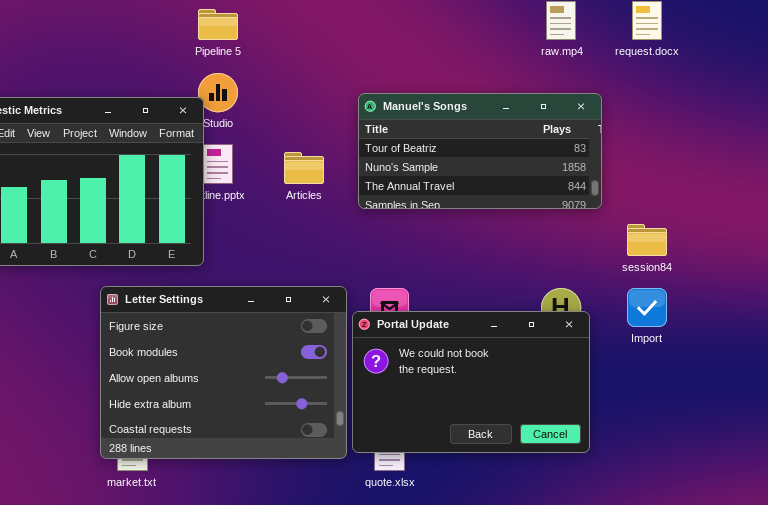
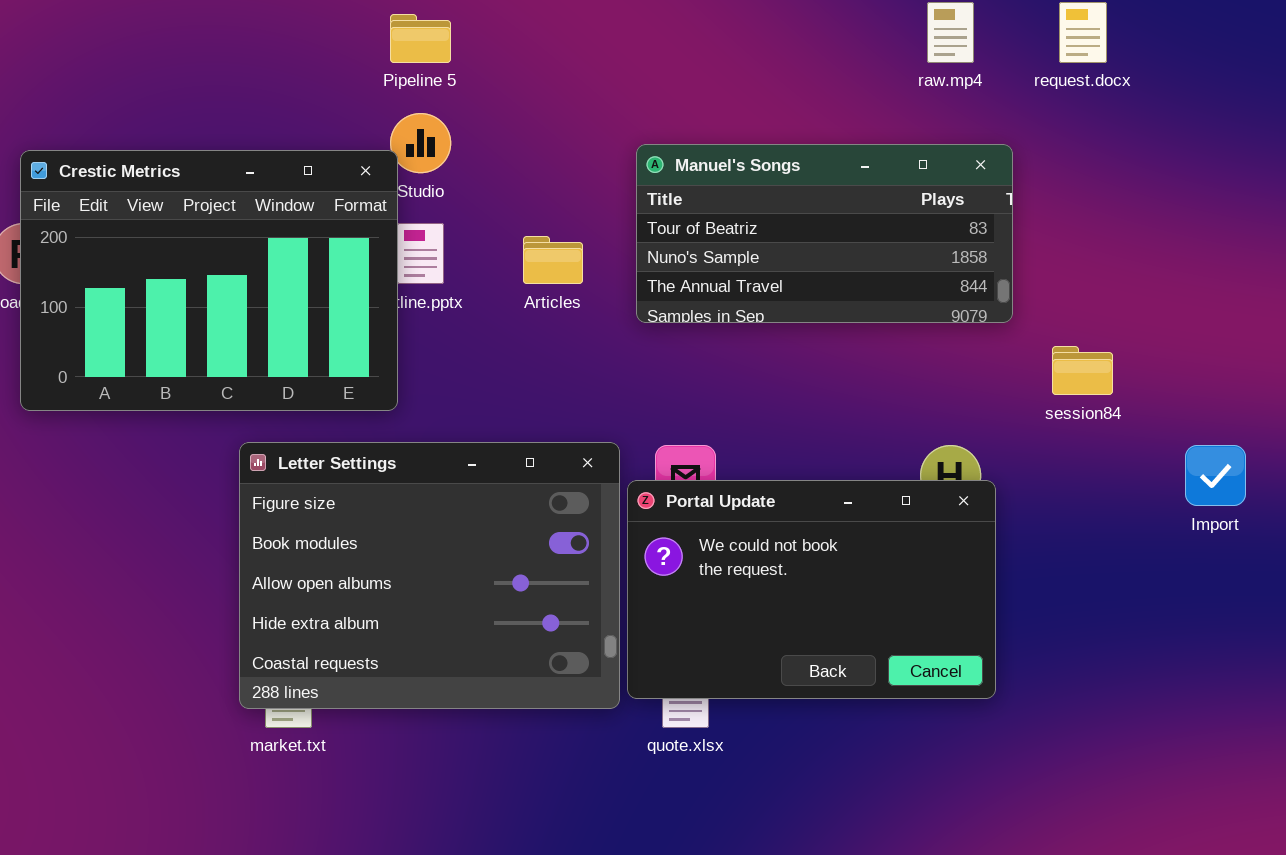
Import: [627,288,667,327] -> [1185,445,1246,506], moved

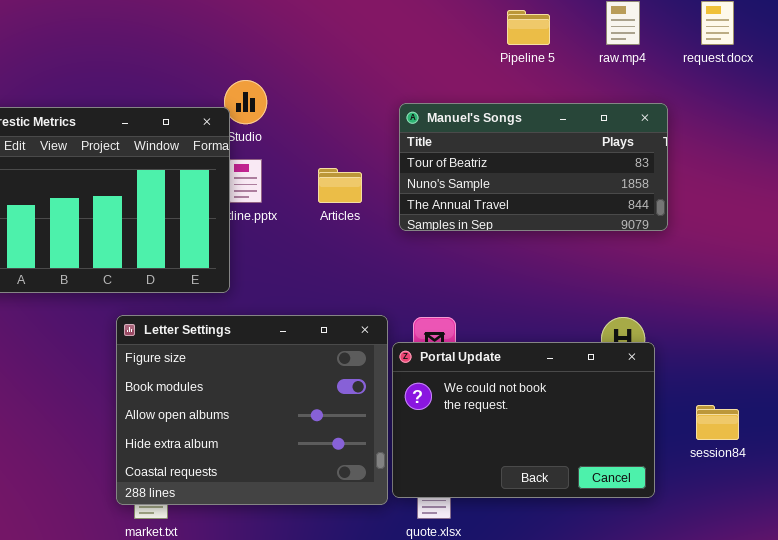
Pipeline 5: [390,14,451,63] -> [507,10,550,45], moved
session84: [1052,346,1113,395] -> [696,405,739,440], moved

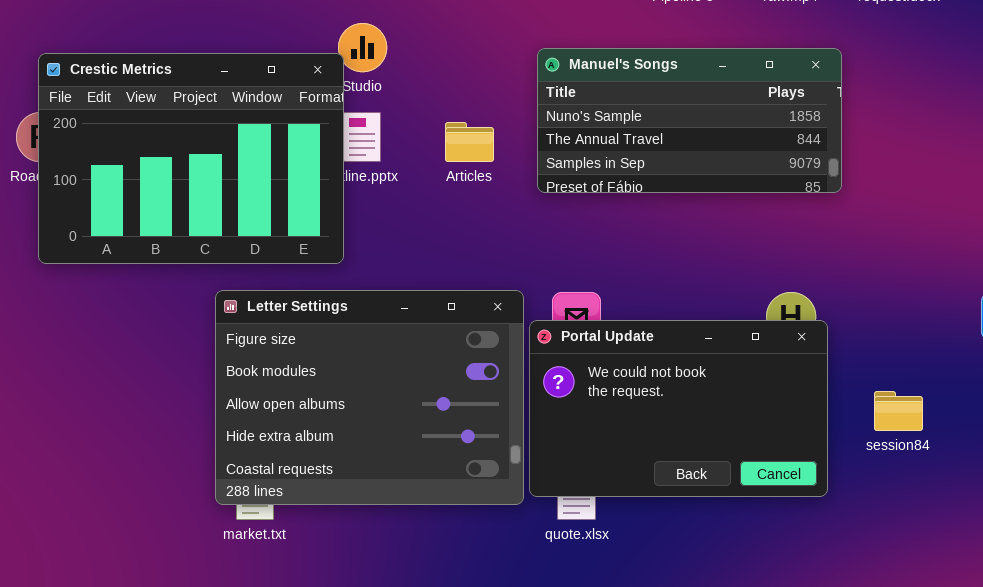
Manuel's Songs: [399,103,668,231] -> [537,48,842,193], scrolled down 1 row

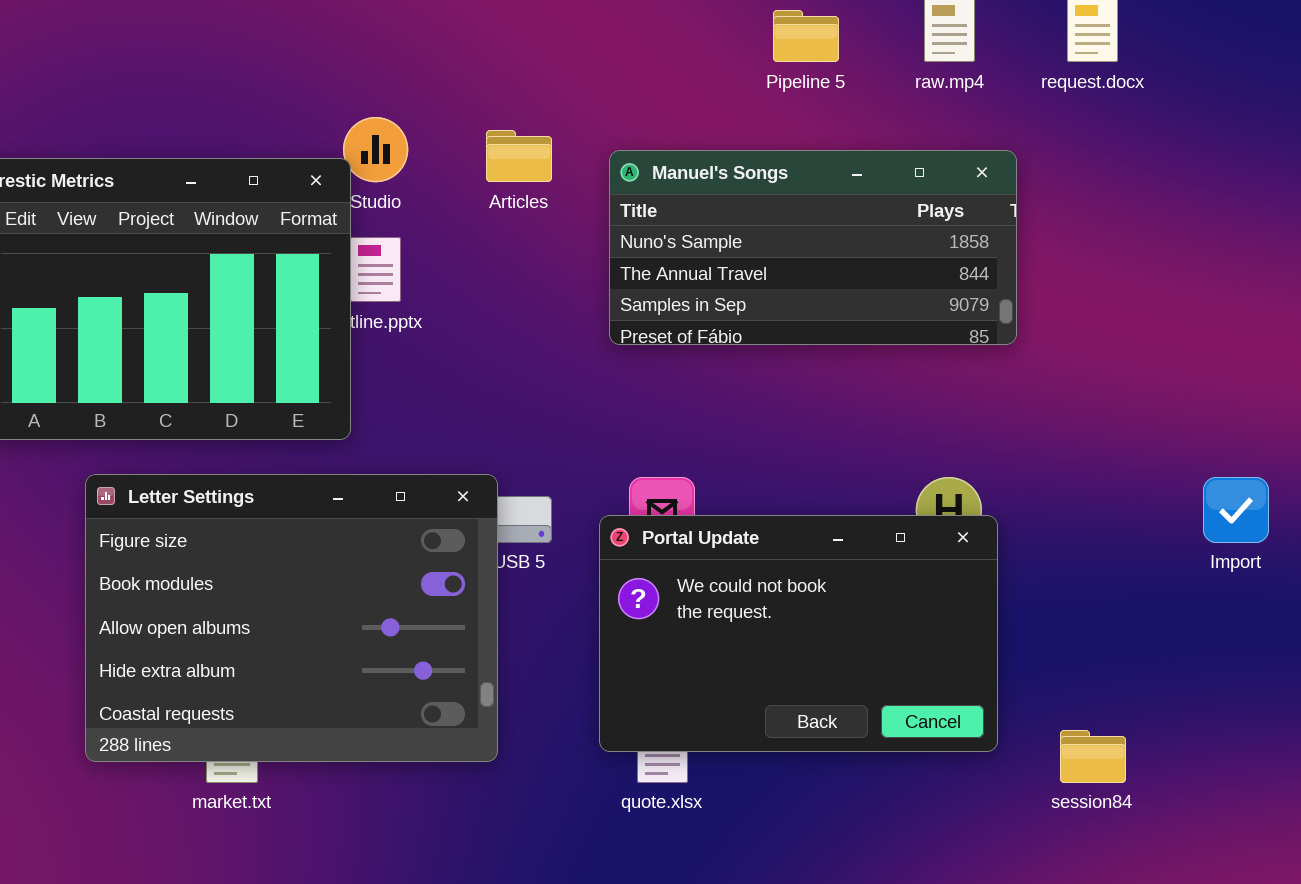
Articles: [445,122,494,162] -> [486,130,552,182], moved
Letter Settings: [215,290,524,505] -> [85,474,498,762], moved
session84: [874,391,923,431] -> [1060,730,1126,783], moved

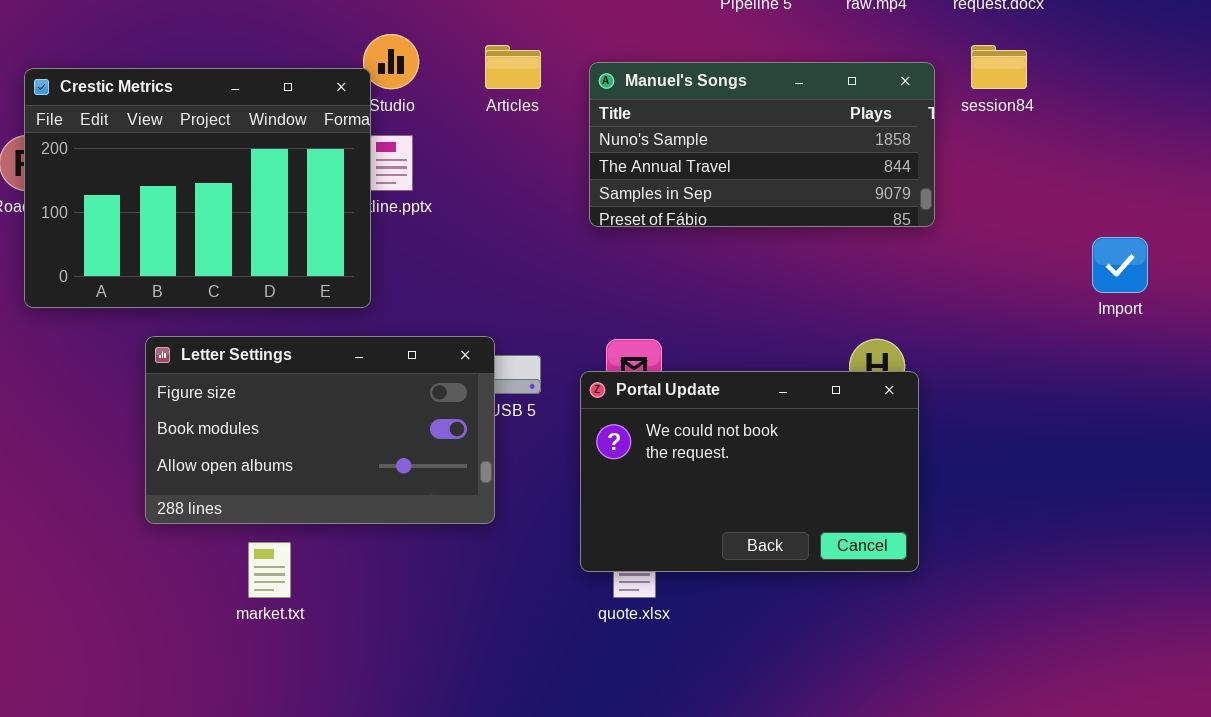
Letter Settings: [85,474,498,762] -> [145,336,495,524], resized
Import: [1203,477,1269,543] -> [1092,237,1148,293], moved
session84: [1060,730,1126,783] -> [971,45,1027,89], moved

